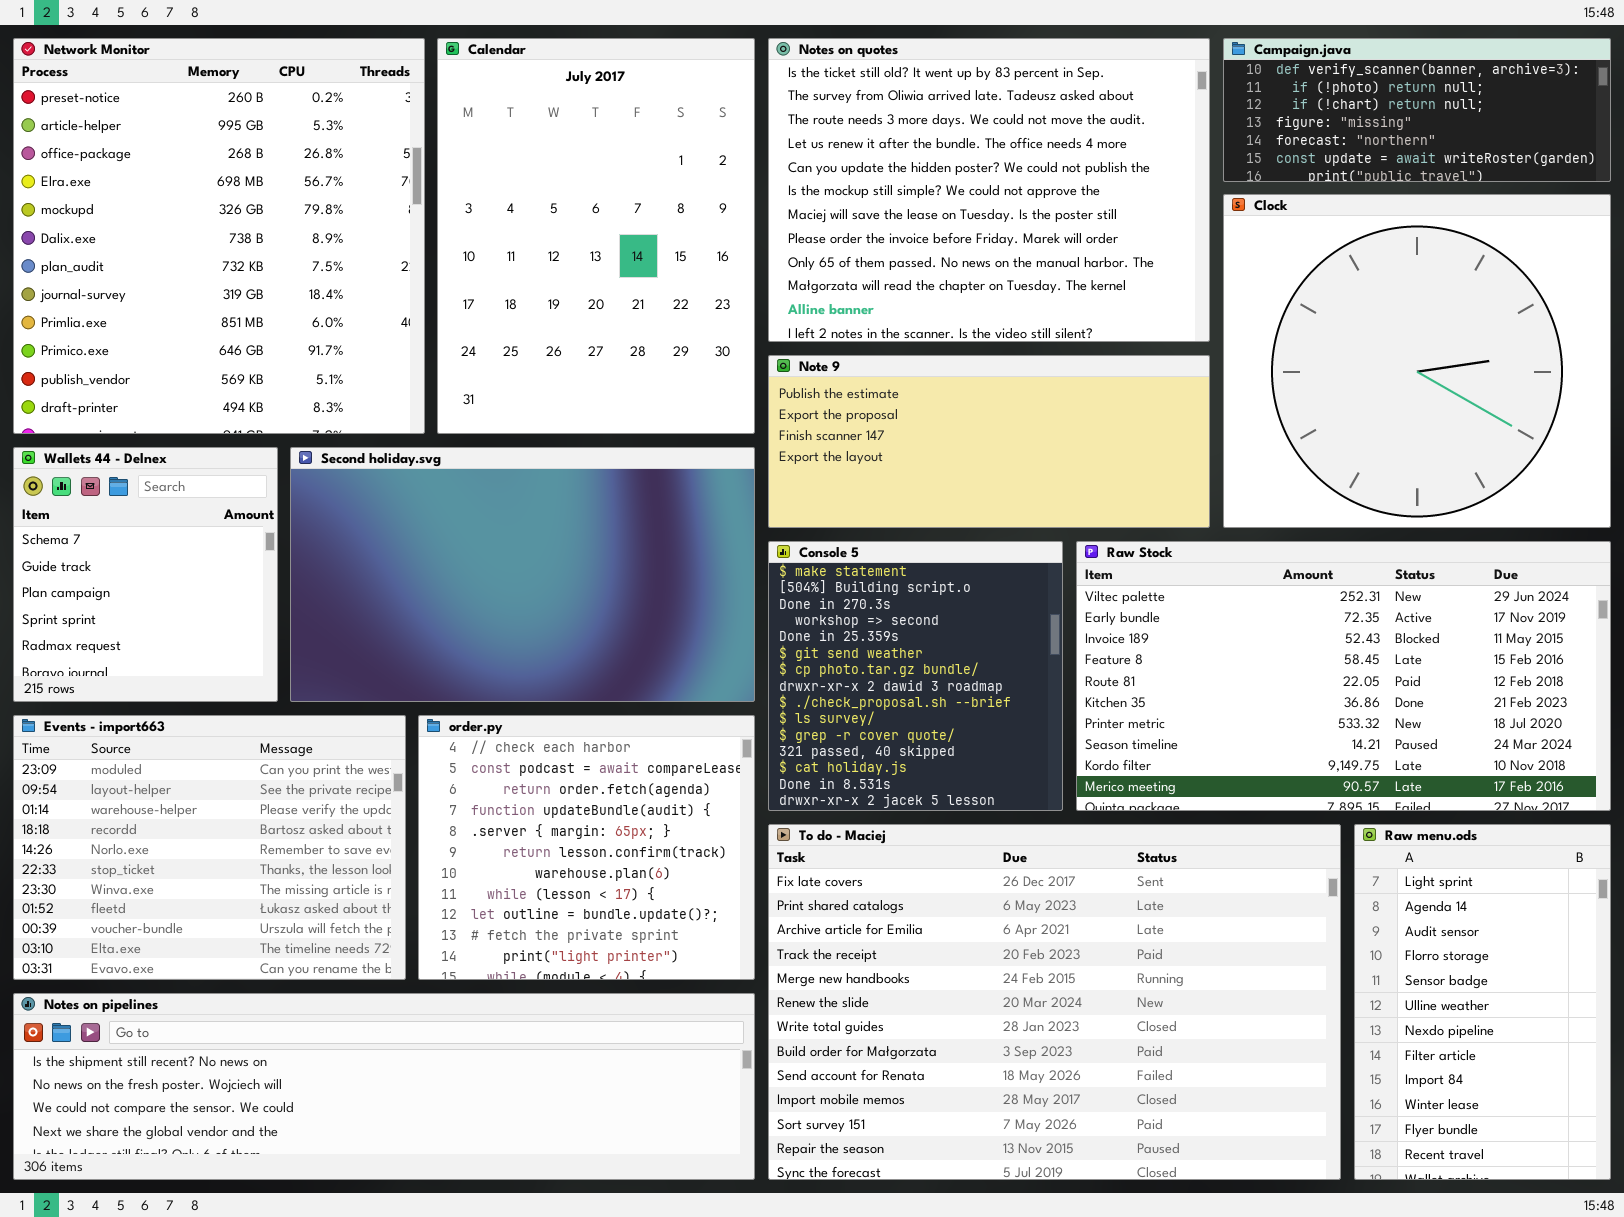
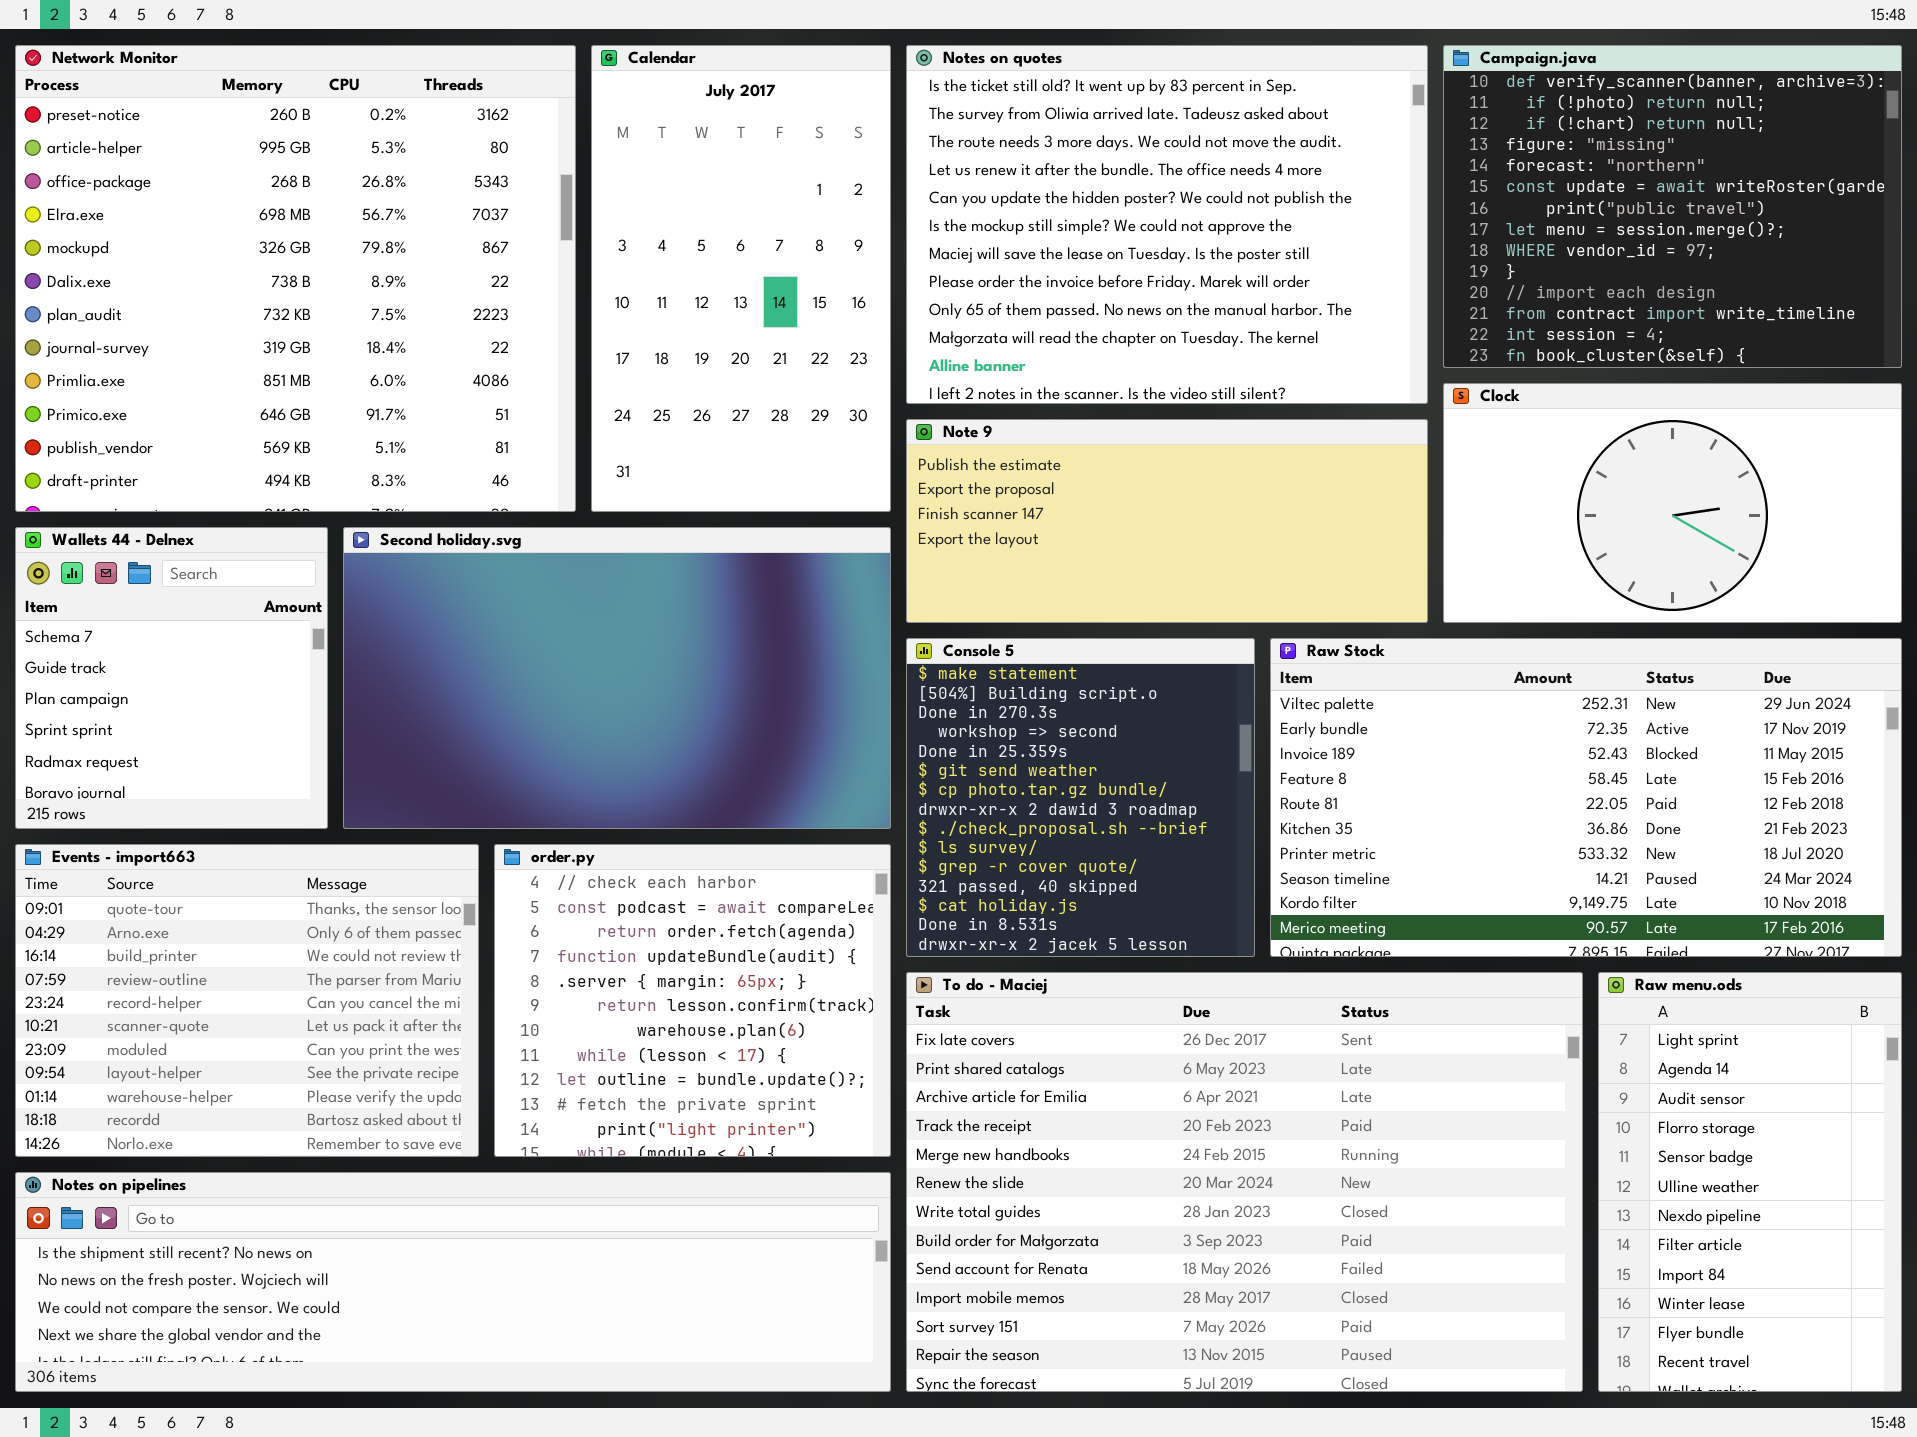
Network Monitor: [13,38,425,434] -> [15,45,576,512], resized
Calendar: [437,38,755,434] -> [591,45,891,512], resized
Campaign.java: [1223,38,1611,182] -> [1443,45,1902,368], resized
Clock: [1223,194,1611,528] -> [1443,383,1902,623], resized
Events - import663: [13,715,406,980] -> [15,844,479,1157], scrolled up 6 rows

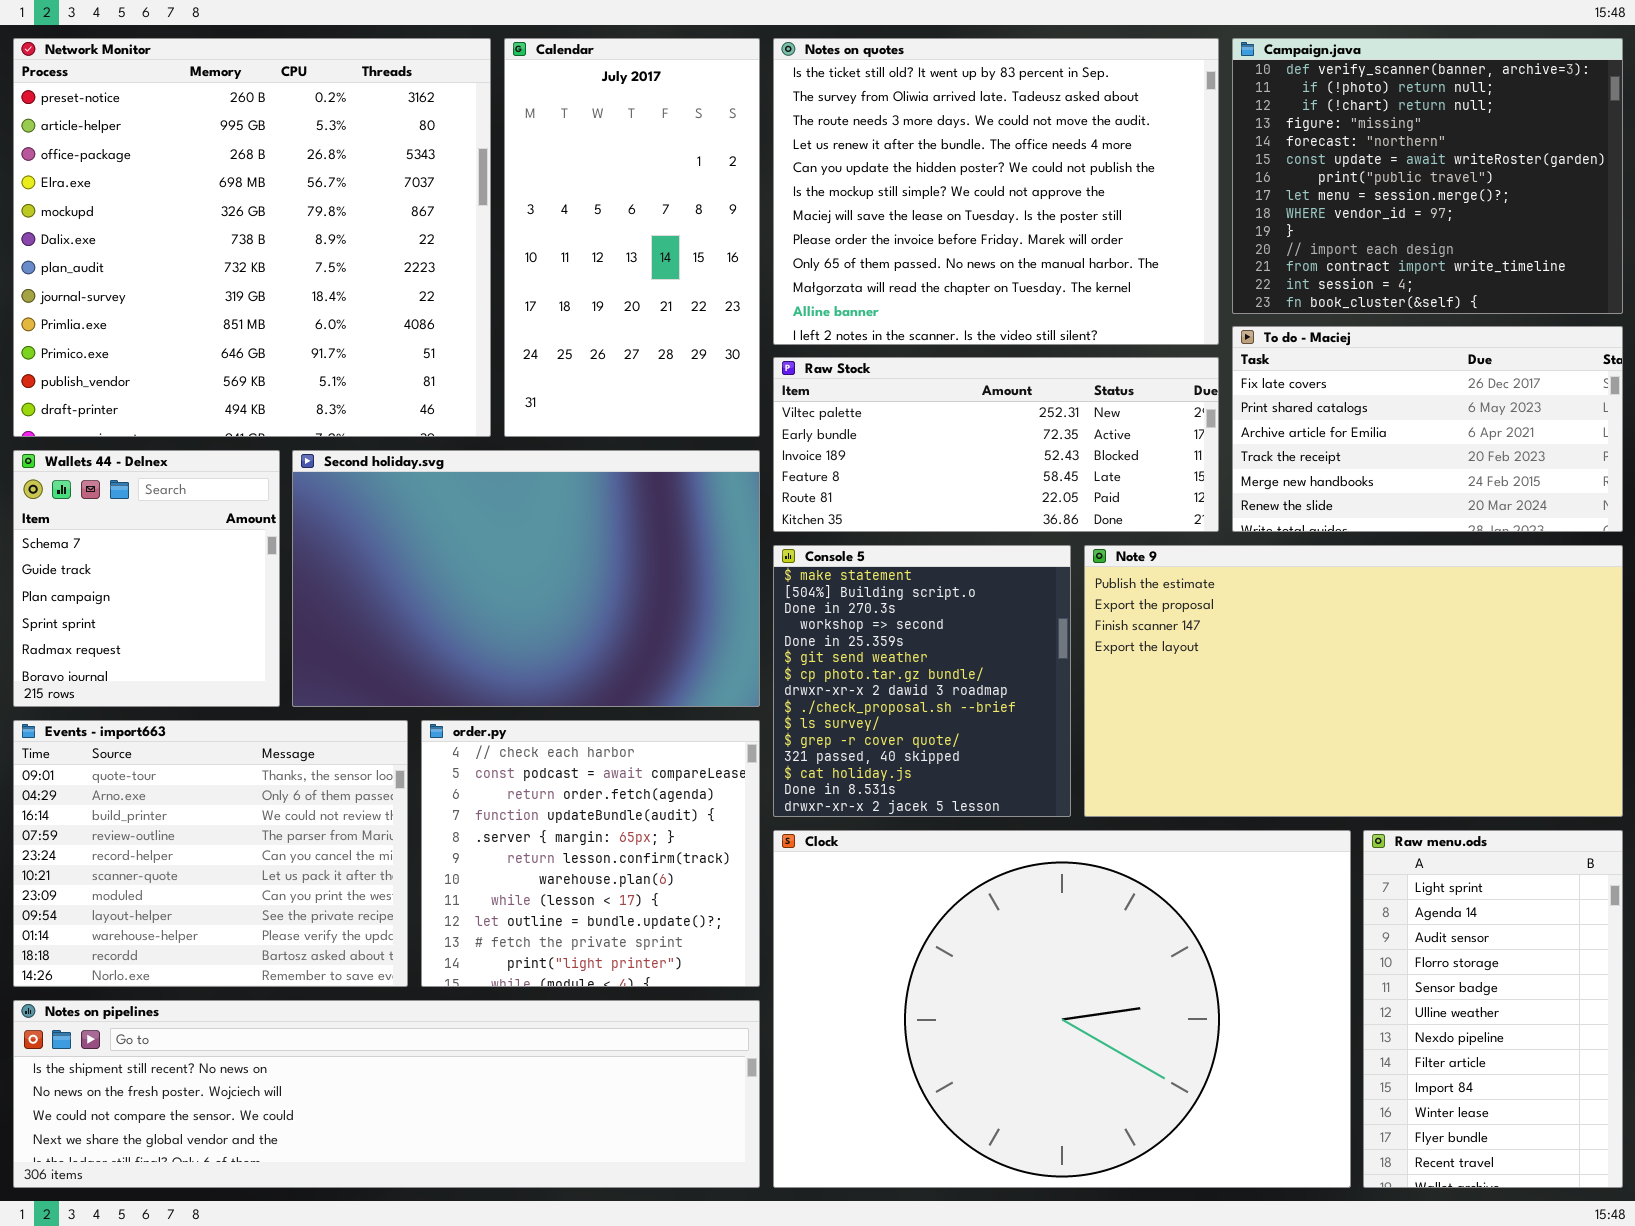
Clock: [1443,383,1902,623] -> [773,830,1351,1188], moved, resized
Note 9: [906,419,1428,623] -> [1084,545,1623,817], moved, resized
Raw Stock: [1270,638,1902,957] -> [773,357,1219,532], moved, resized
To do - Maciej: [906,972,1583,1392] -> [1232,326,1623,532], moved, resized

